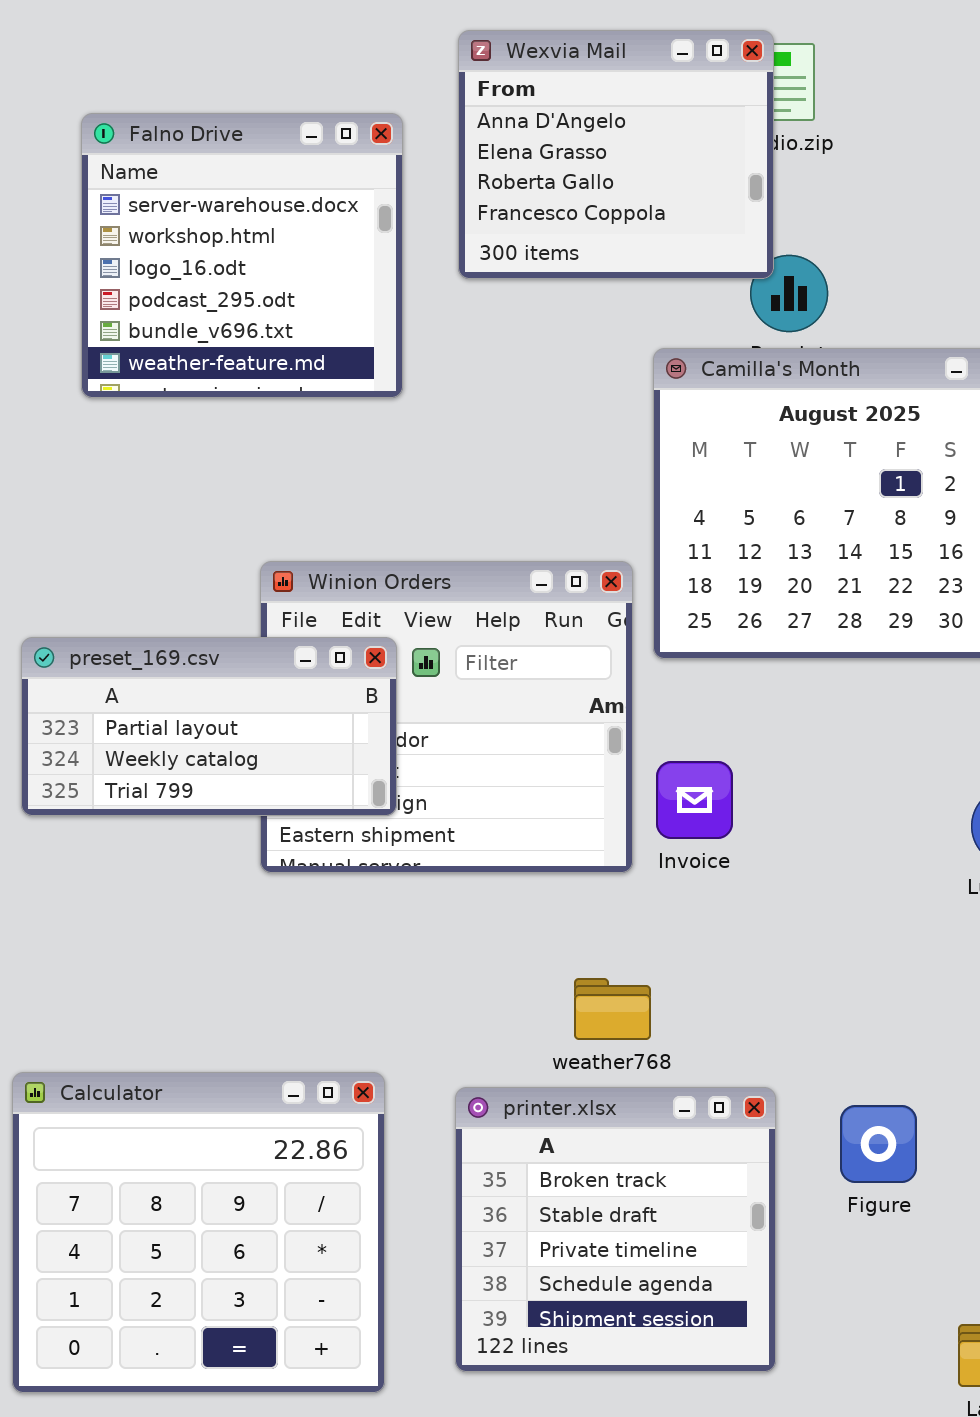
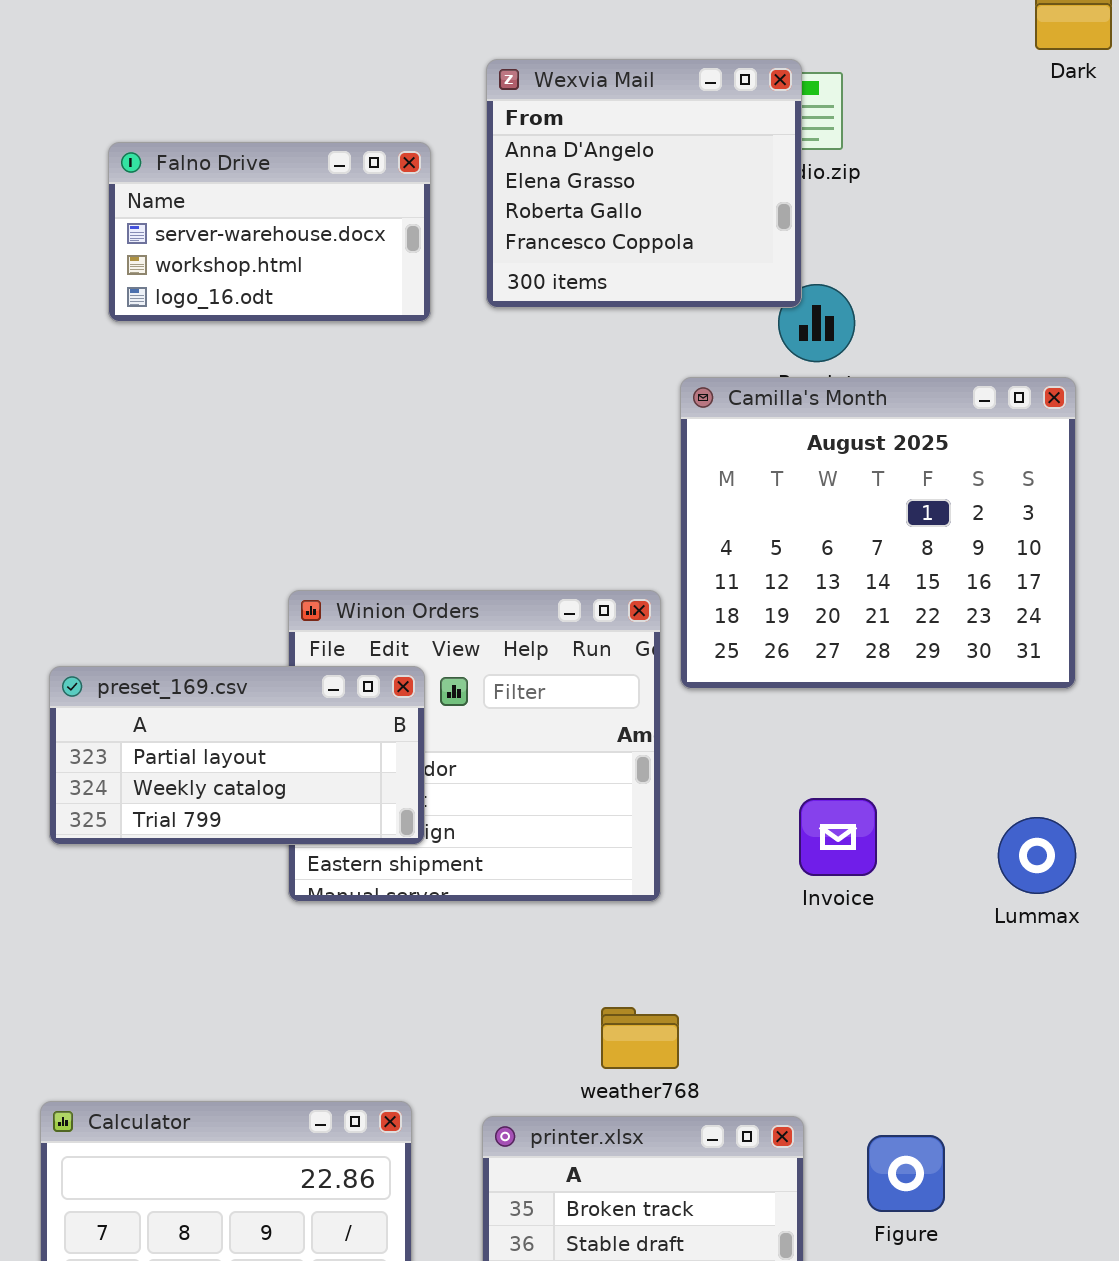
Falno Drive: [81,113,403,398] -> [108,142,431,322], resized
Invoice: [656,761,733,839] -> [799,798,877,876], moved

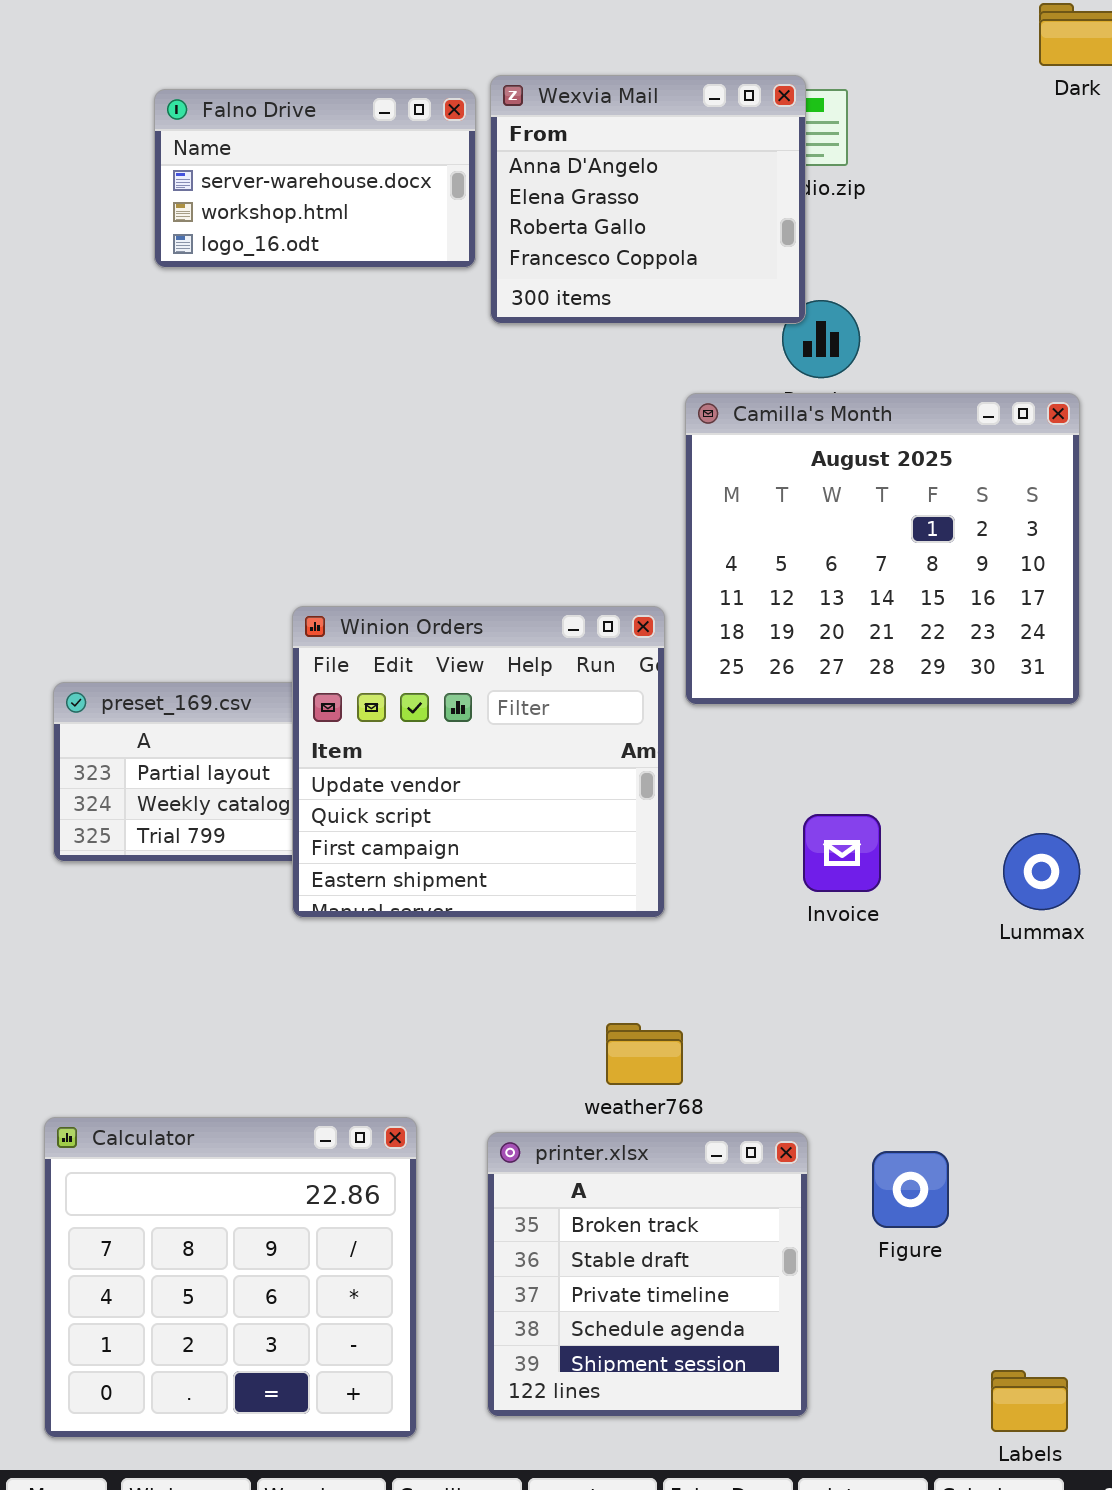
Falno Drive: [108,142,431,322] -> [154,89,476,268], moved
Winion Orders: [288,590,661,902] -> [292,606,665,918], raised

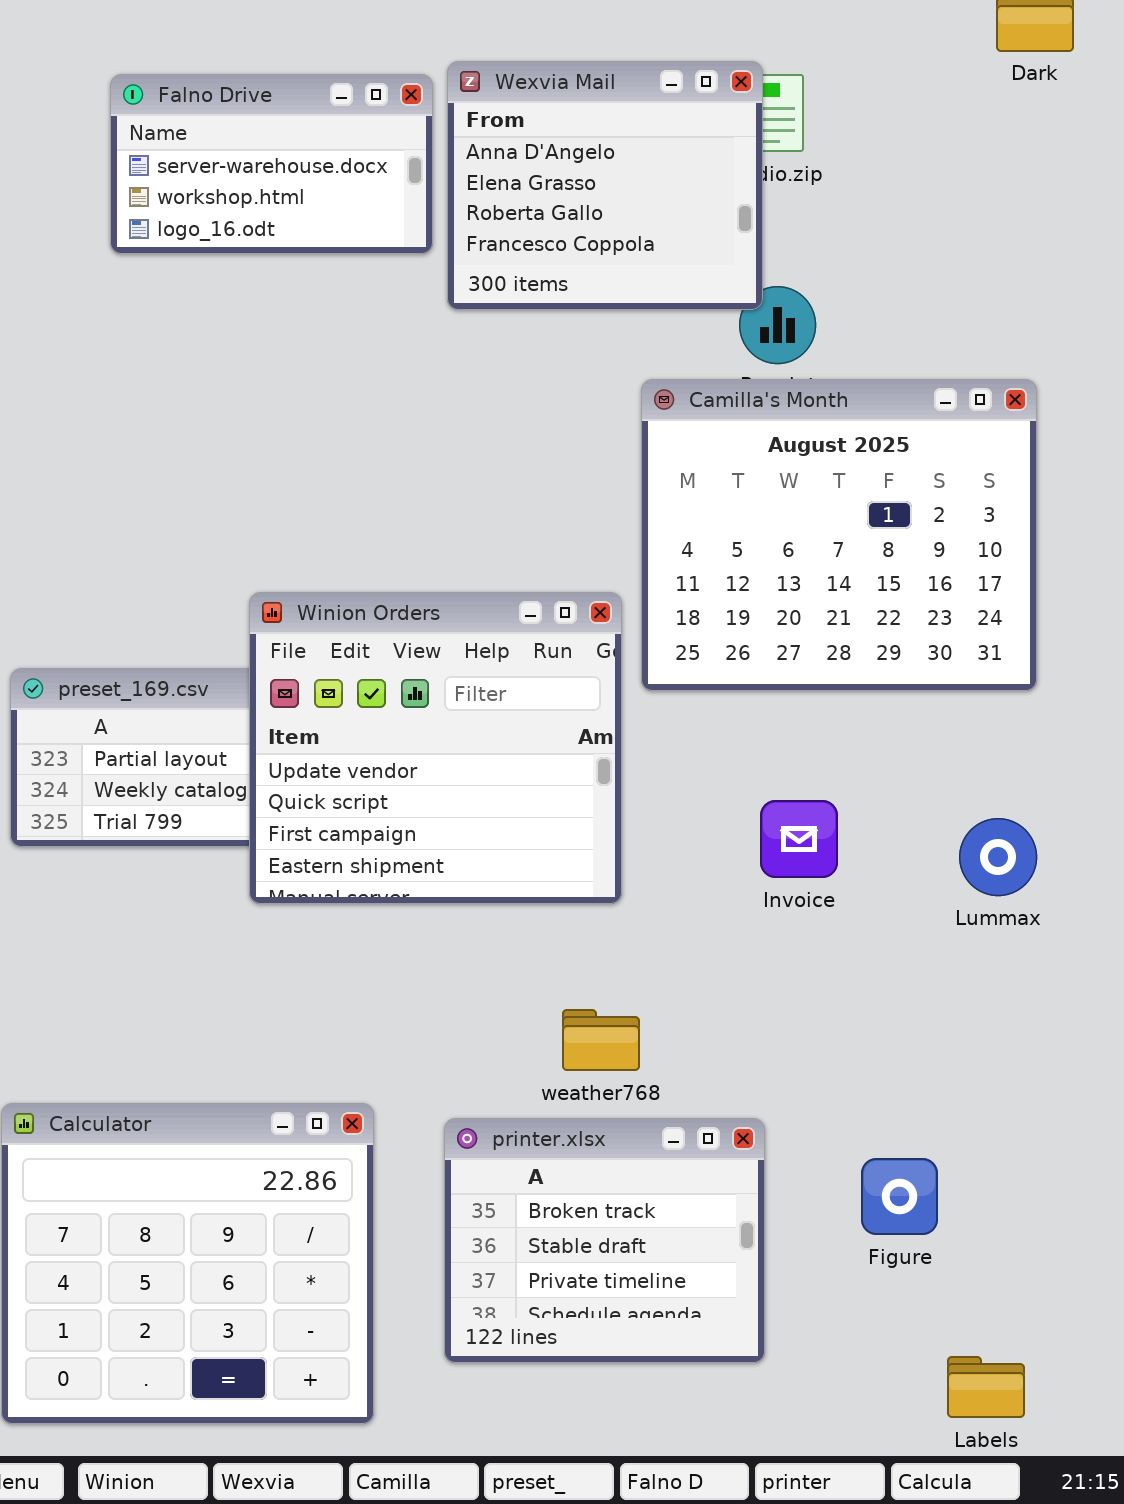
printer.xlsx: [487,1132,808,1417] -> [444,1118,765,1363], resized
Figure: [872,1151,949,1228] -> [861,1158,938,1235], moved

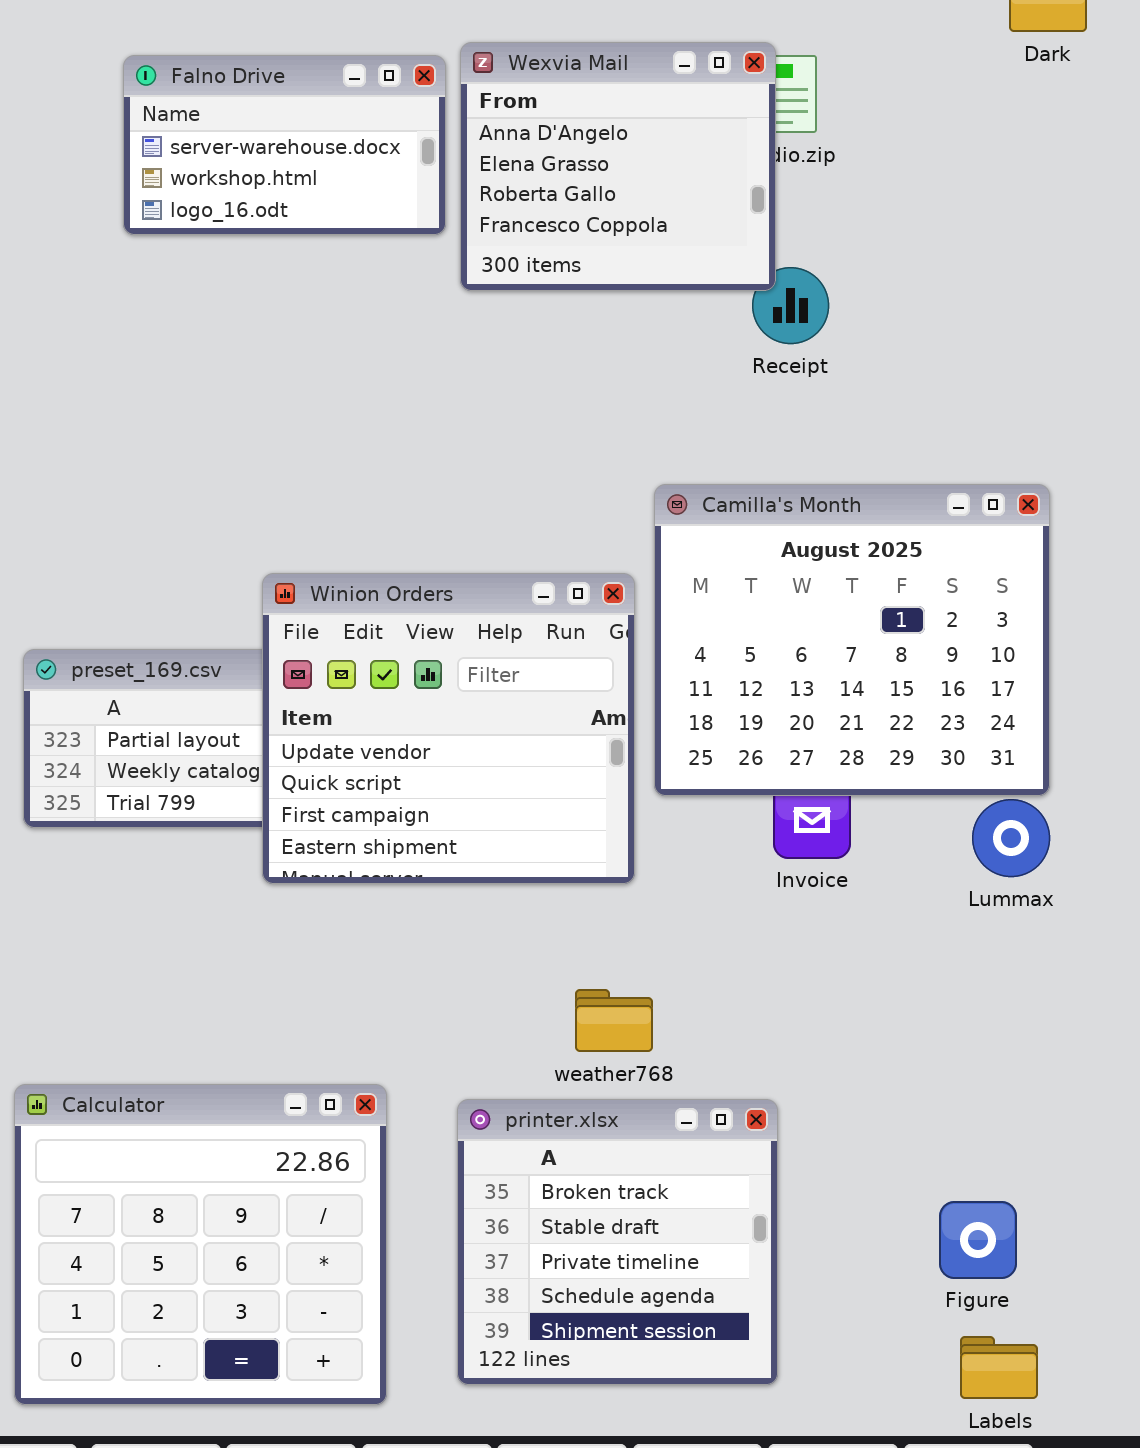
Camilla's Month: [641,379,1037,691] -> [654,484,1050,796], moved
printer.xlsx: [444,1118,765,1363] -> [457,1099,778,1385], resized
Figure: [861,1158,938,1235] -> [939,1201,1017,1279], moved

